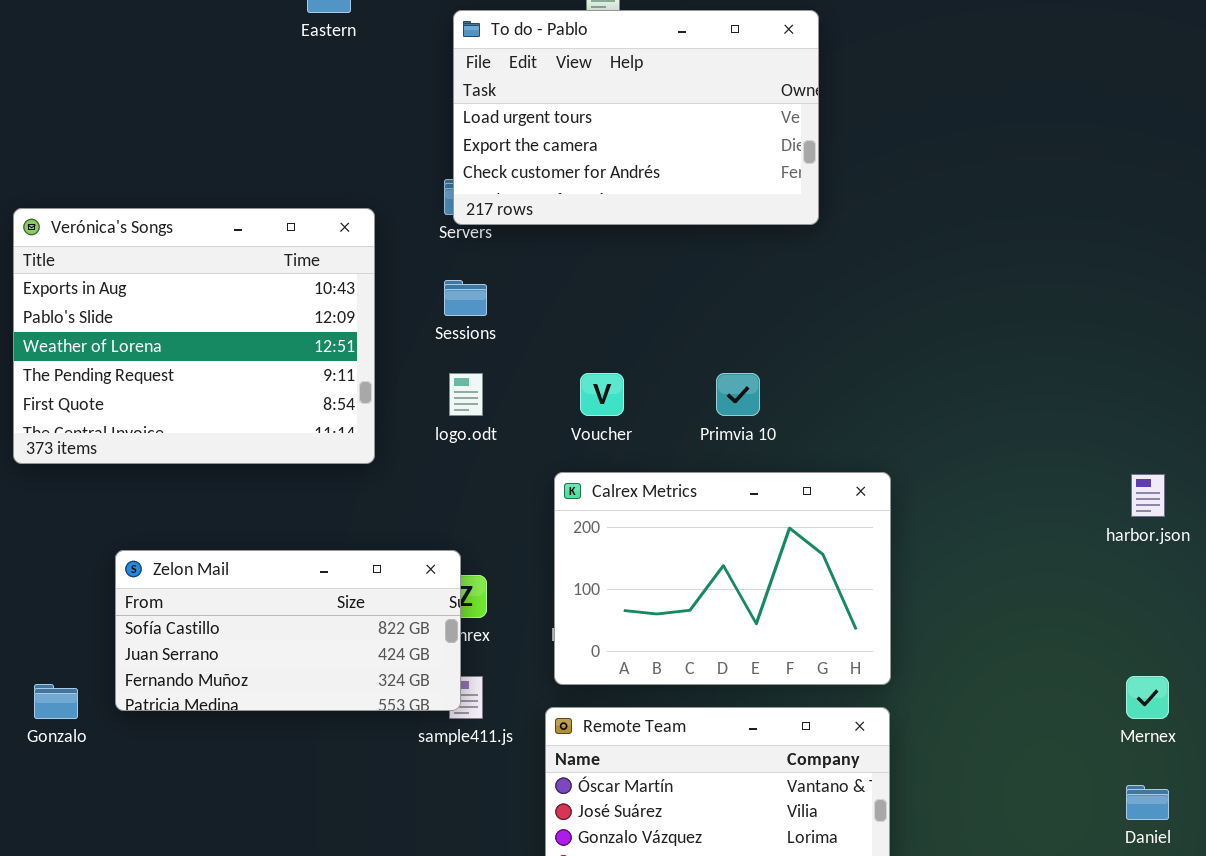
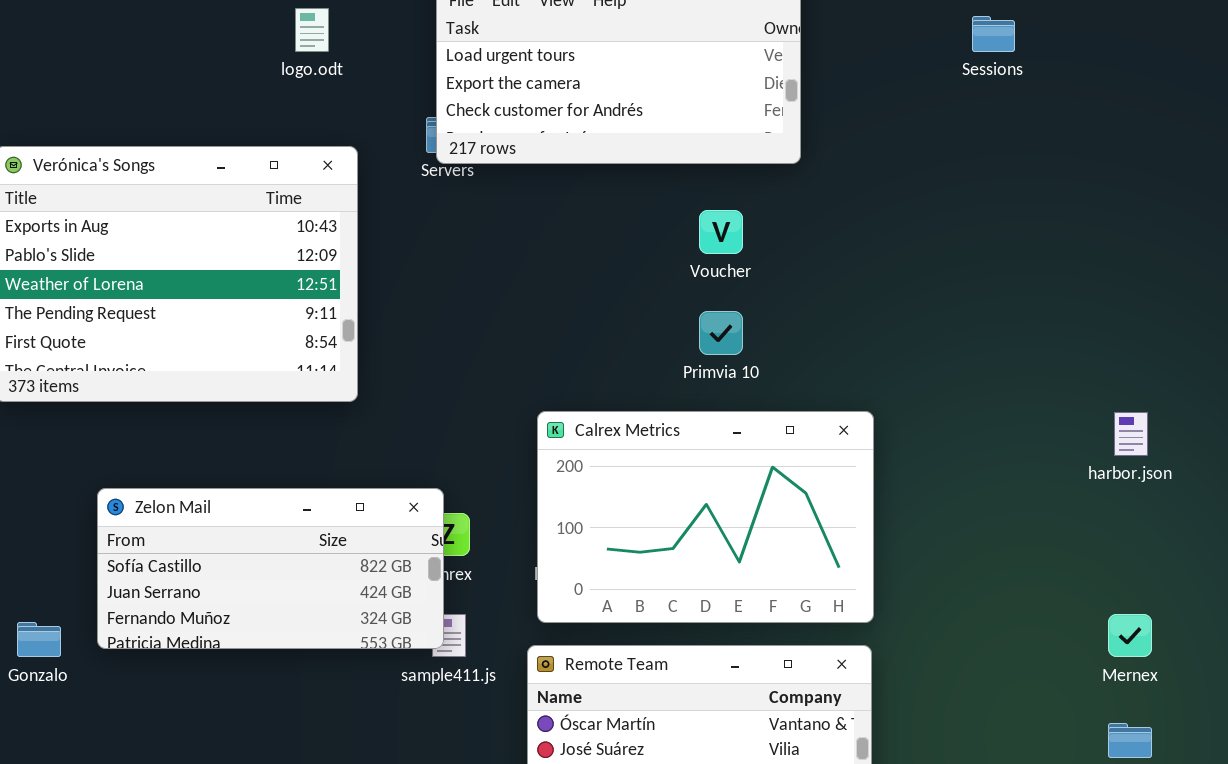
Sessions: [444,280,487,316] -> [972,16,1015,52], moved
logo.odt: [449,373,483,416] -> [295,8,329,52], moved
Voucher: [580,373,624,416] -> [699,210,743,254], moved

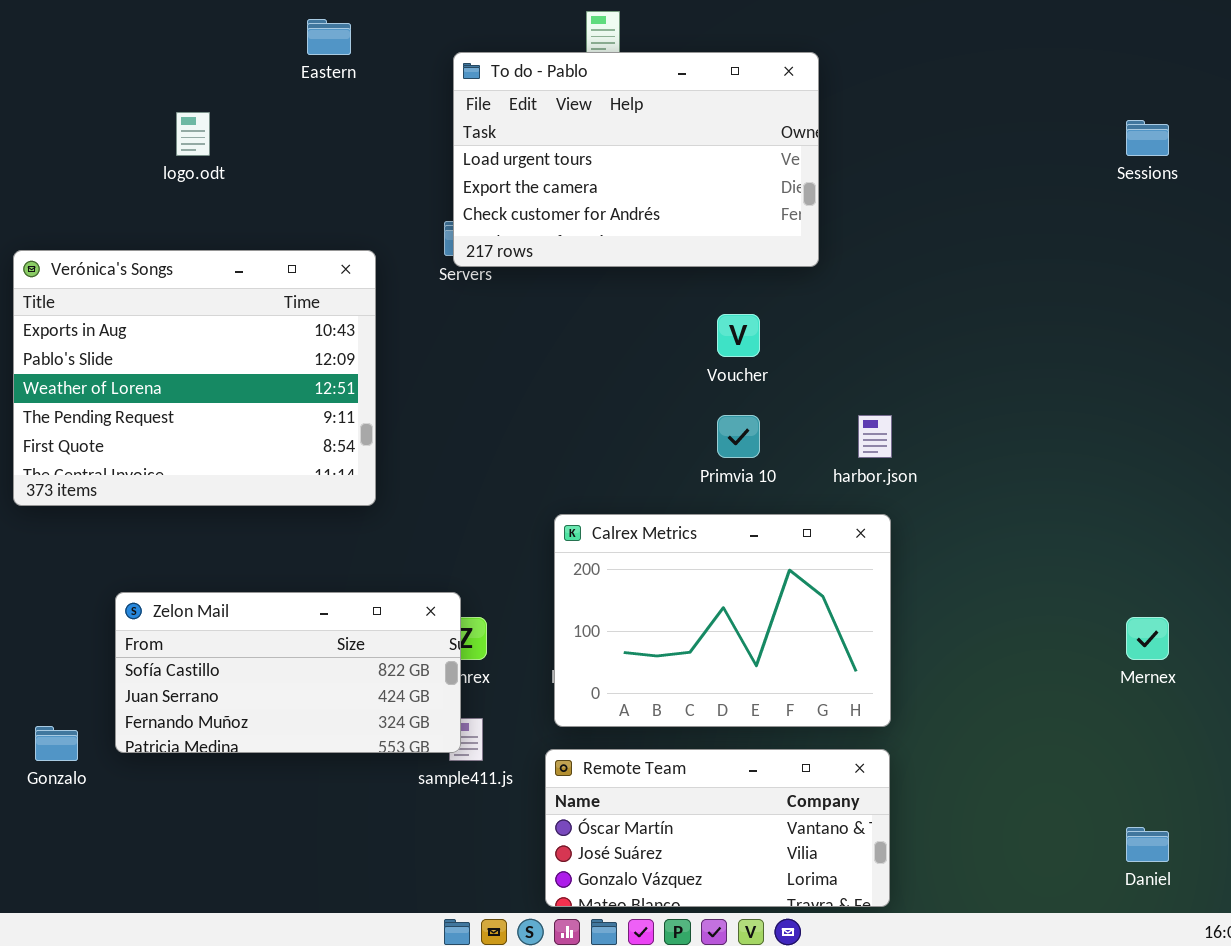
logo.odt: [295,8,329,52] -> [176,112,210,156], moved
Sessions: [972,16,1015,52] -> [1126,120,1169,156], moved
harbor.json: [1114,412,1148,456] -> [858,415,892,458], moved
Mernex: [1108,614,1152,657] -> [1126,617,1169,660], moved

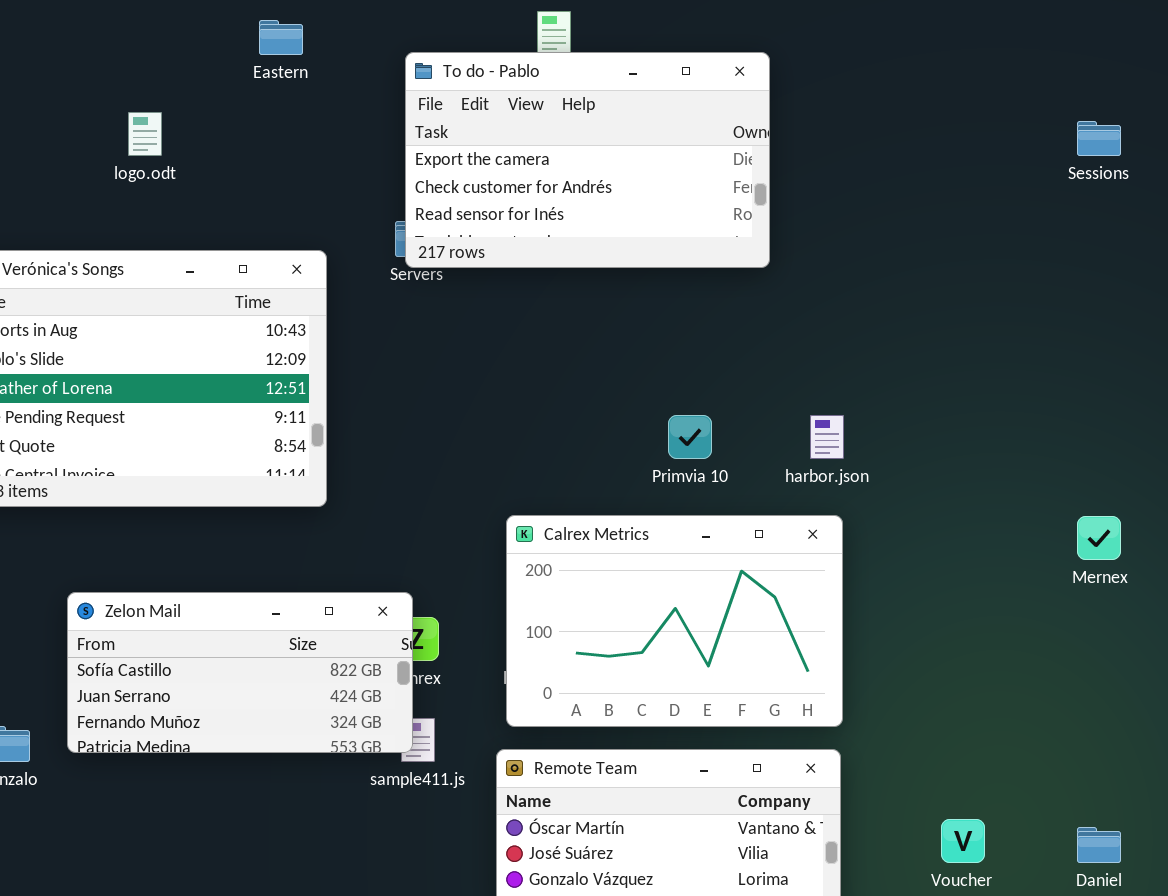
To do - Pablo: [453,52,819,267] -> [405,52,770,268], scrolled down 1 row
Voucher: [717,314,760,357] -> [941,819,985,863], moved
Mernex: [1126,617,1169,660] -> [1077,516,1121,560], moved

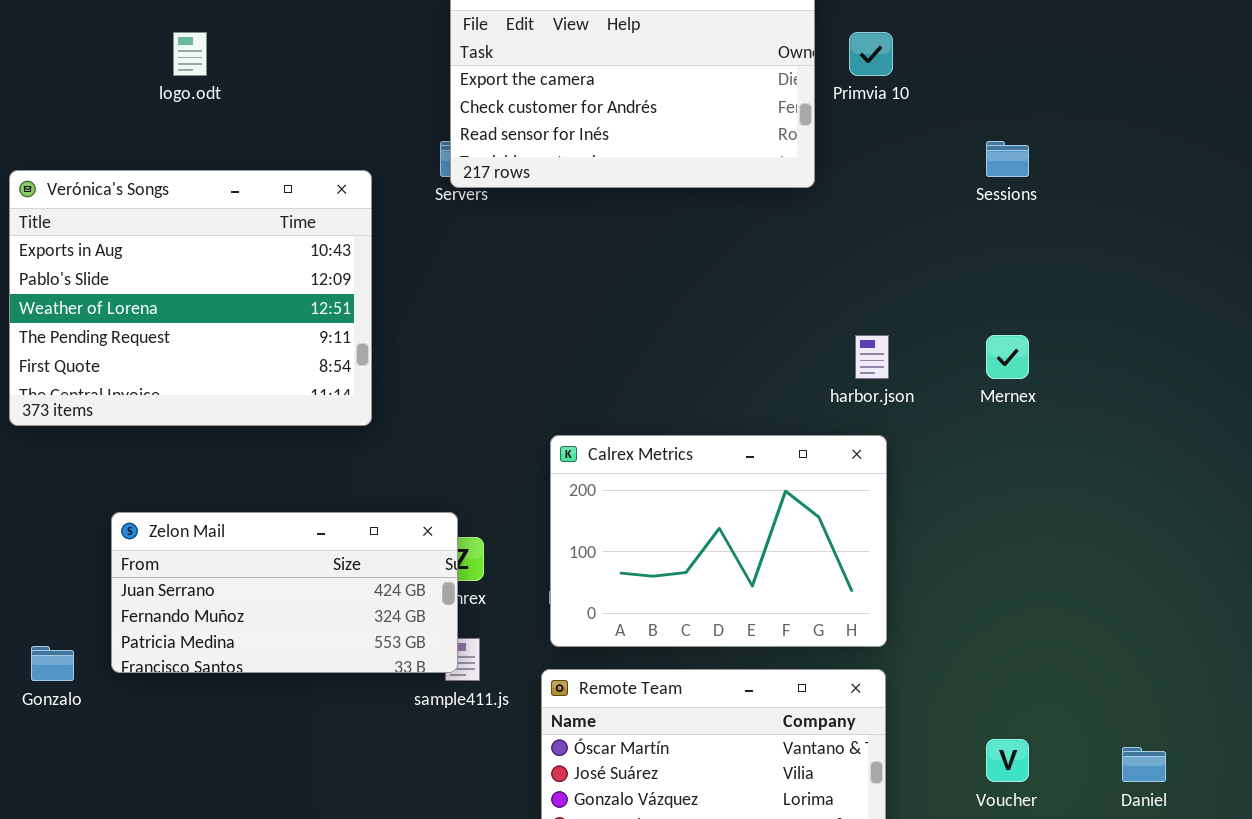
Sessions: [1077,121,1121,156] -> [986,141,1029,177], moved
Primvia 10: [668,415,712,459] -> [849,32,893,76], moved
Mernex: [1077,516,1121,560] -> [986,335,1029,379], moved
Zelon Mail: [67,592,413,753] -> [111,512,458,673], scrolled down 1 row

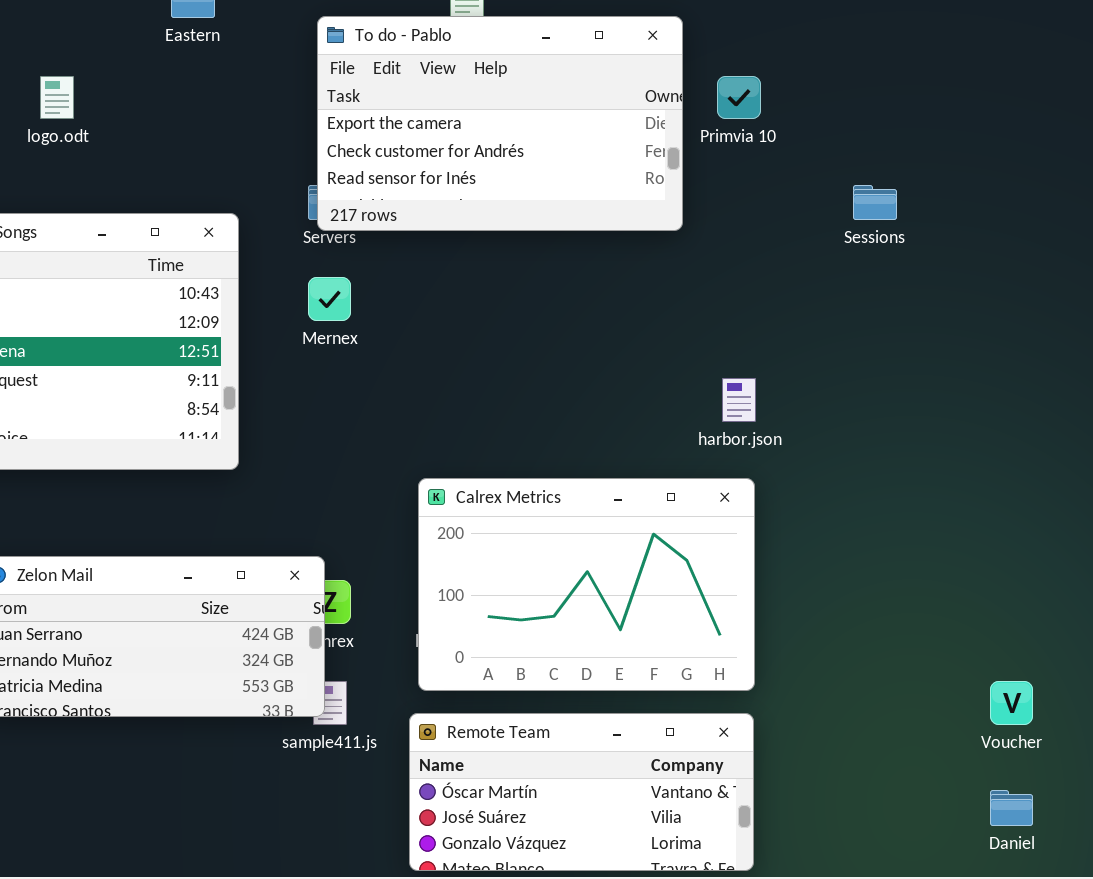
Mernex: [986,335,1029,379] -> [308,277,351,321], moved
Voucher: [986,739,1029,782] -> [990,681,1033,725], moved

